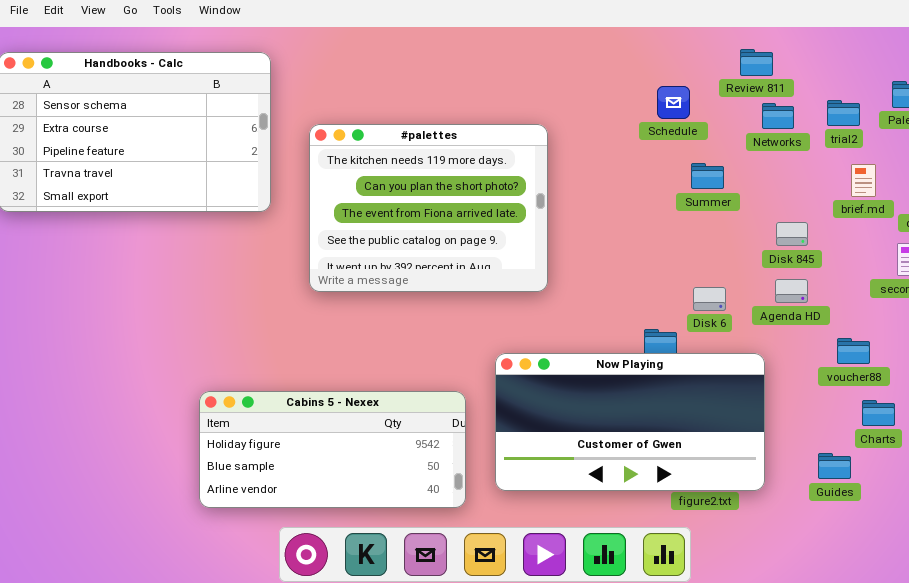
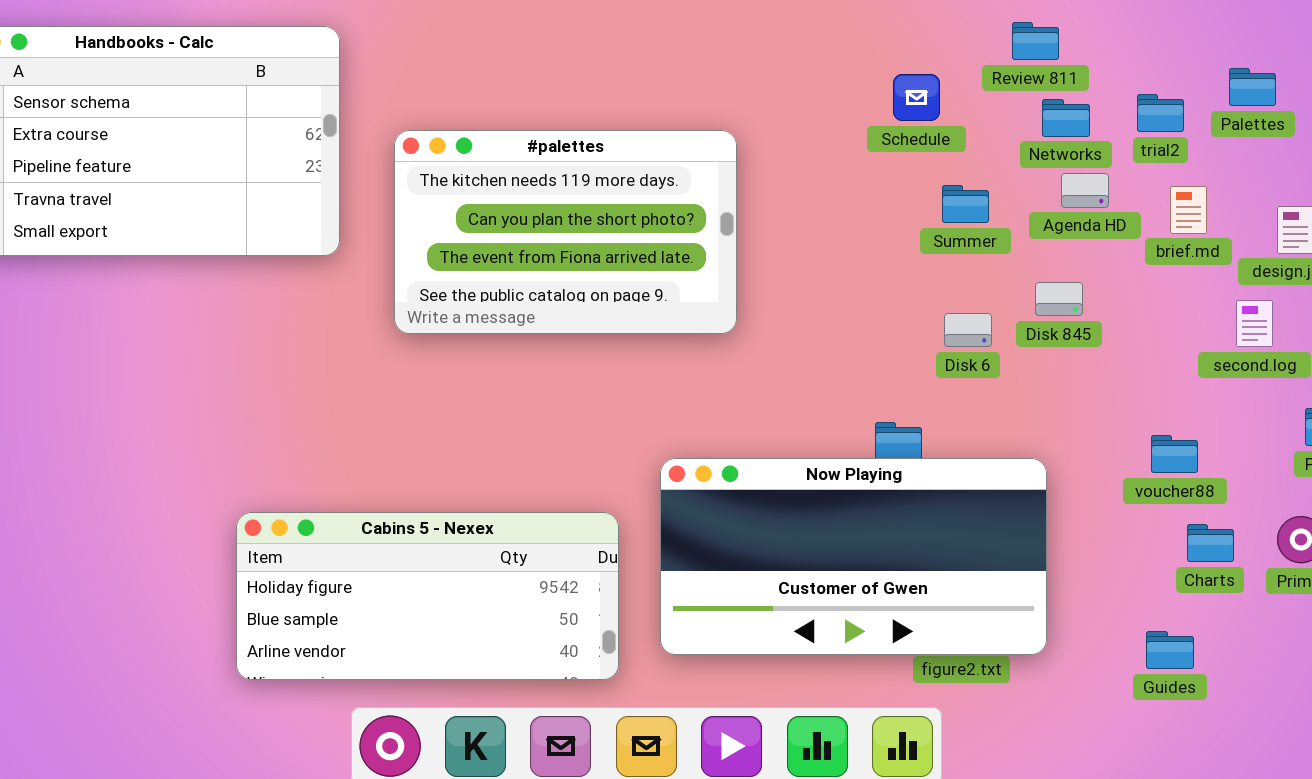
#palettes: [309,124,548,292] -> [394,130,737,334], resized
Disk 845: [776,222,808,246] -> [1035,282,1083,316], moved
Agenda HD: [775,279,808,303] -> [1061,173,1109,208], moved
Disk 6: [693,287,726,311] -> [944,313,992,347], moved
Guides: [818,453,851,479] -> [1146,631,1194,669], moved

